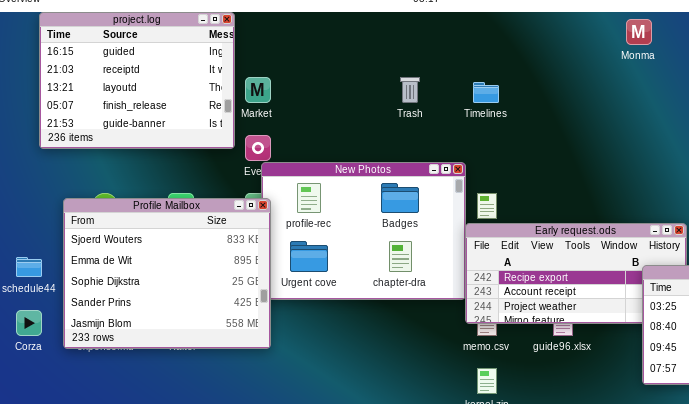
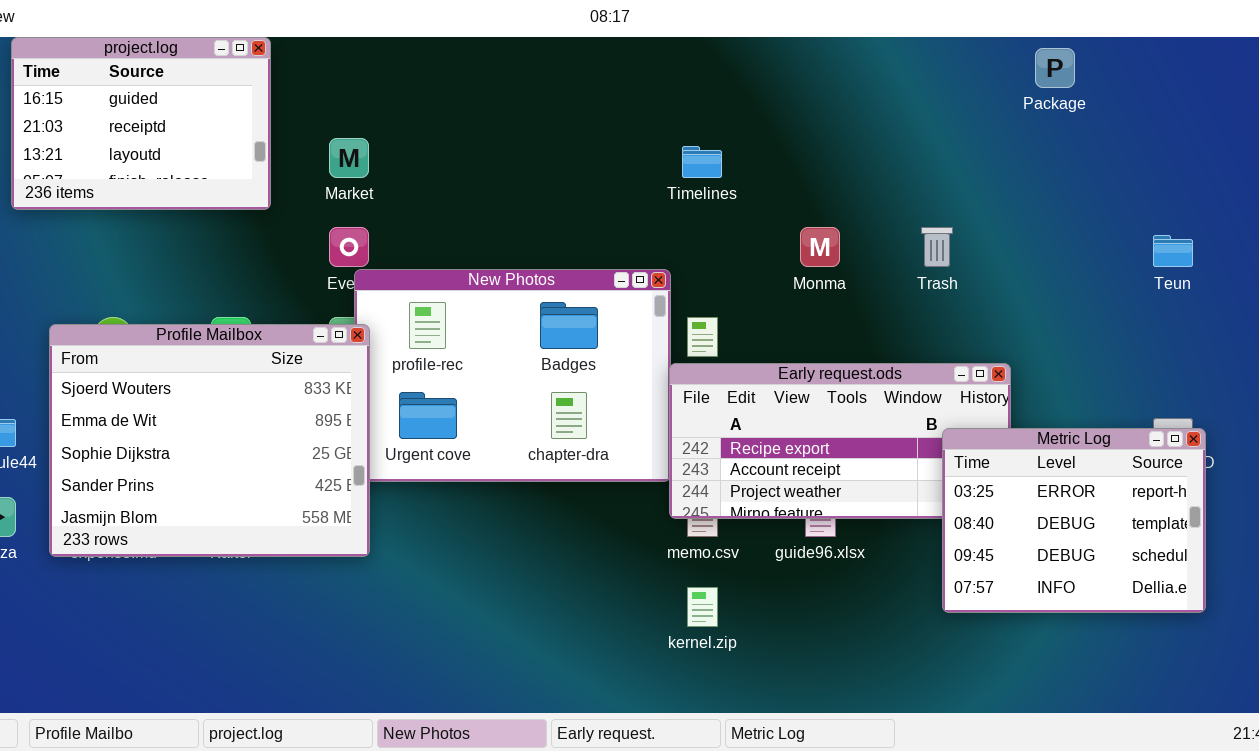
project.log: [39,12,235,149] -> [11,37,271,210], resized
Monma: [626,19,652,45] -> [800,227,840,267], moved
Trash: [400,77,420,103] -> [921,227,953,267], moved

